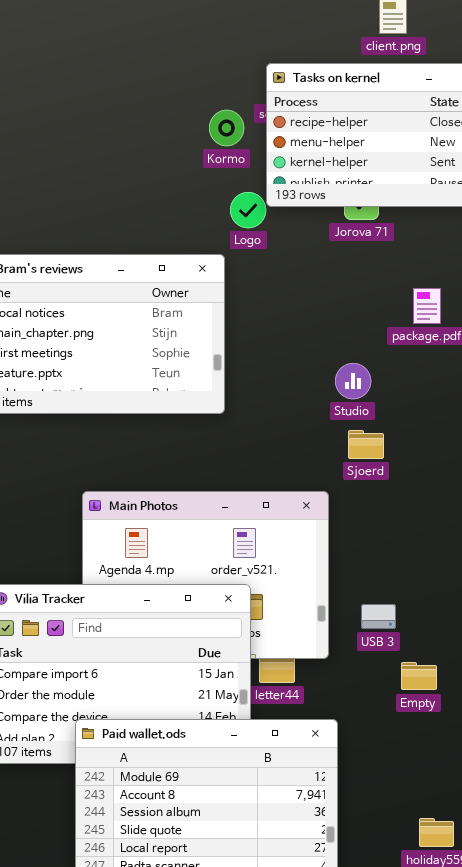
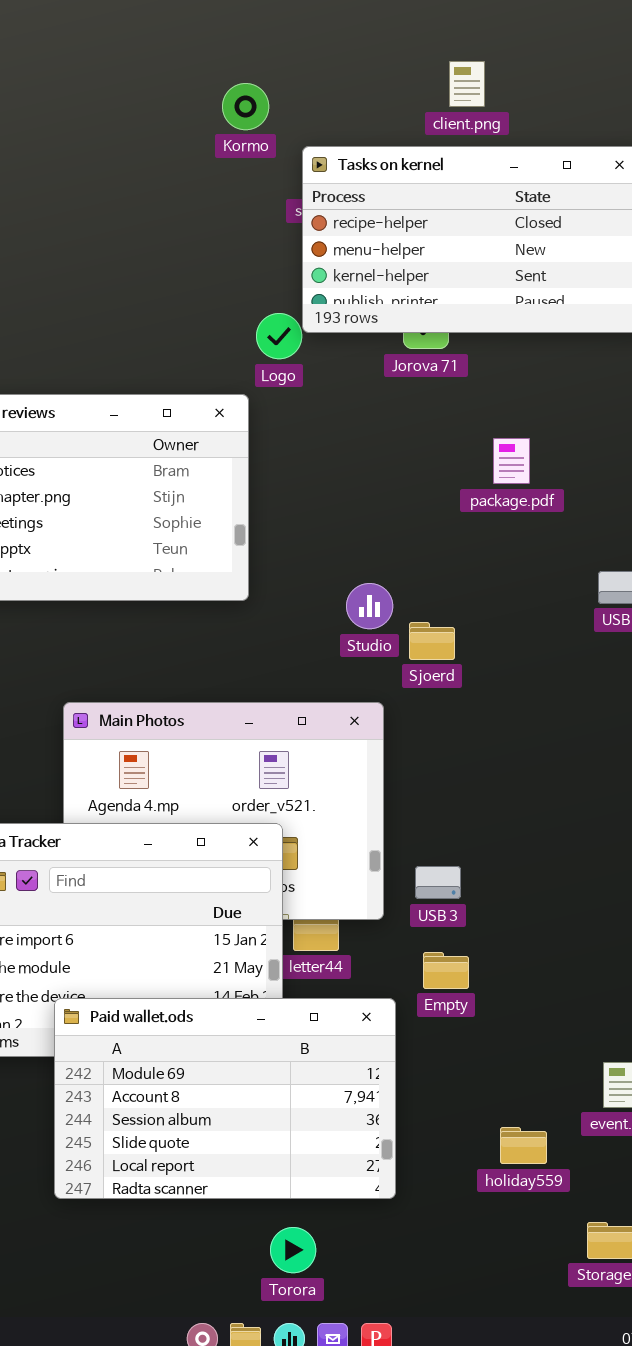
Kormo: [209,110,244,146] -> [222,83,269,130], moved
Studio: [335,363,371,399] -> [346,583,393,629], moved
USB 3: [361,604,396,629] -> [415,866,461,899], moved
Empty: [401,662,437,690] -> [423,952,469,989], moved

